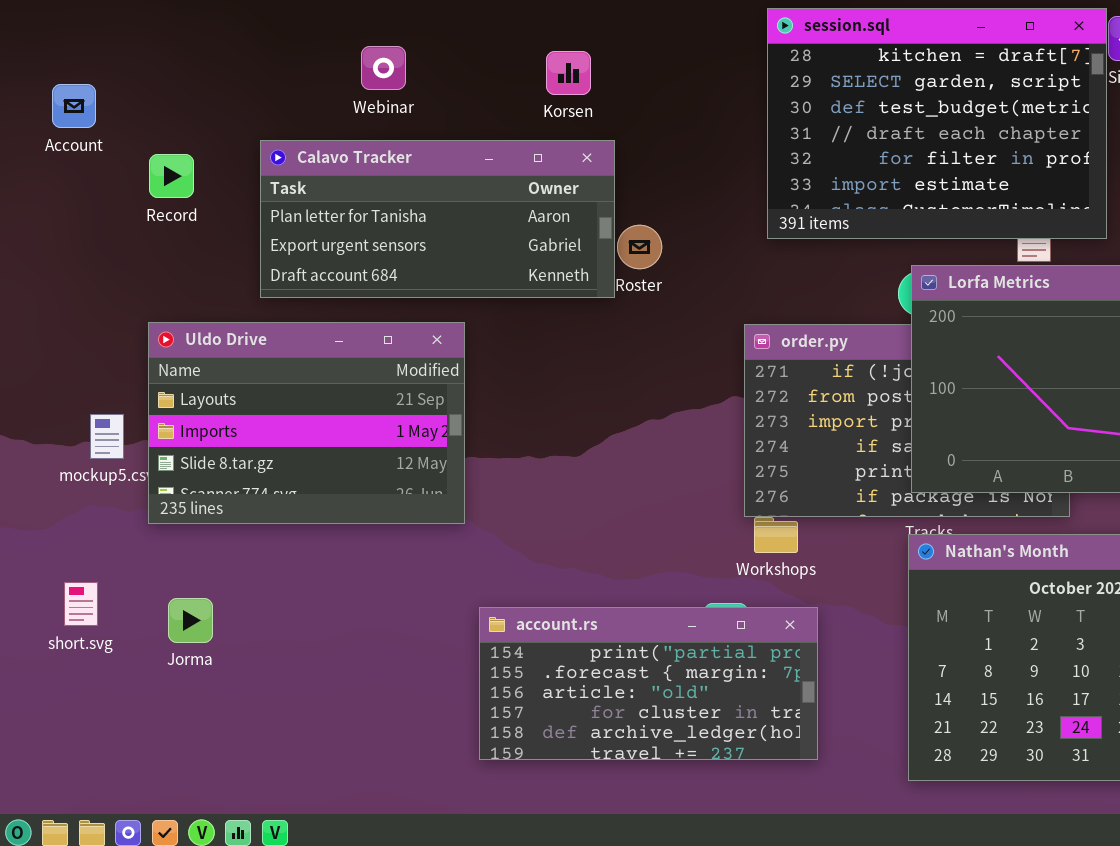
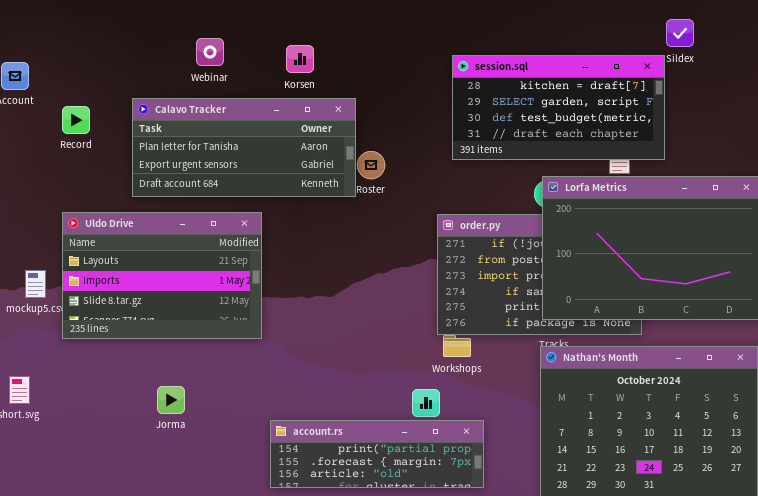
session.sql: [767,8,1107,239] -> [452,55,665,160], resized
Korsen: [546,51,591,95] -> [286,45,314,73], moved
Jorma: [168,598,213,643] -> [157,386,185,414], moved
account.rs: [479,607,818,760] -> [270,420,484,488], resized

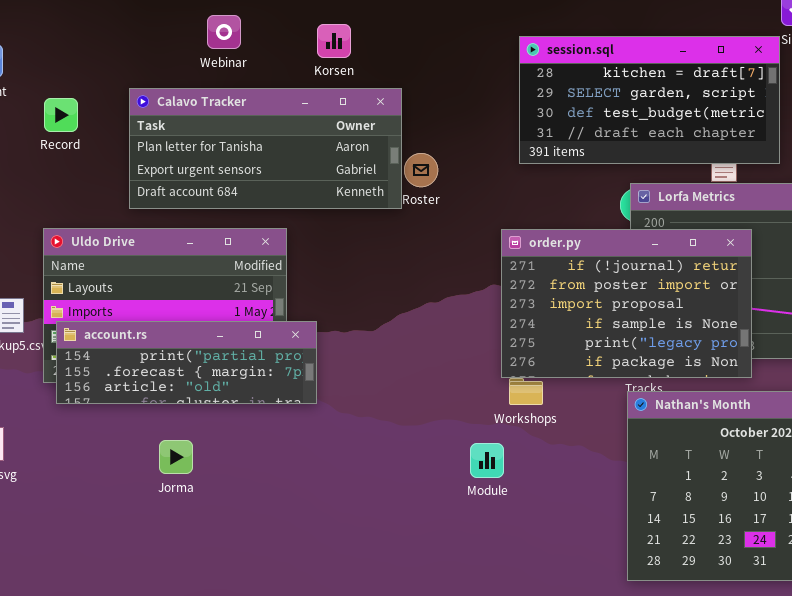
order.py: [437,214,642,335] -> [501,229,752,378], raised
account.rs: [270,420,484,488] -> [56,321,317,404], moved

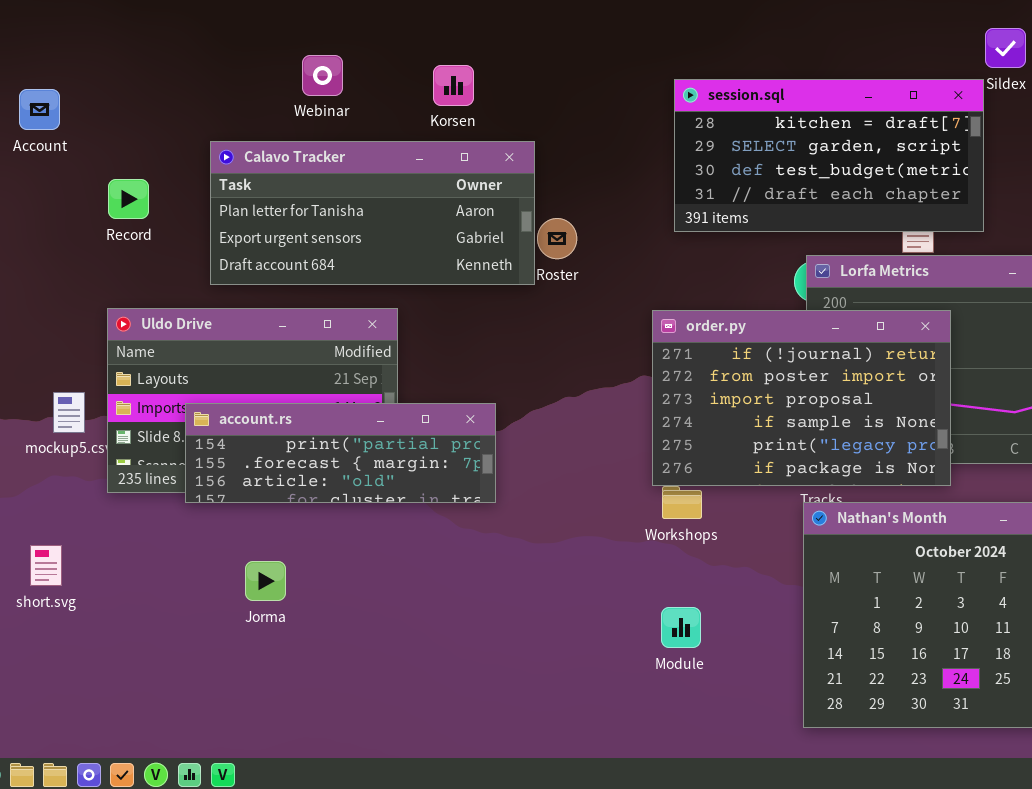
Record: [44,98,78,132] -> [108,179,149,219], moved
account.rs: [56,321,317,404] -> [185,403,496,503], moved
Module: [470,443,504,478] -> [661,607,701,648], moved

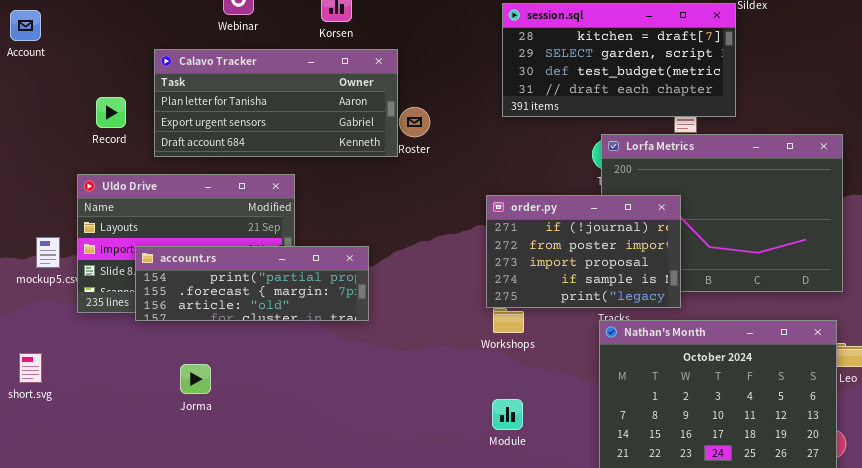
Record: [108,179,149,219] -> [96,97,126,128], moved
order.py: [652,310,951,486] -> [486,195,681,308], resized

